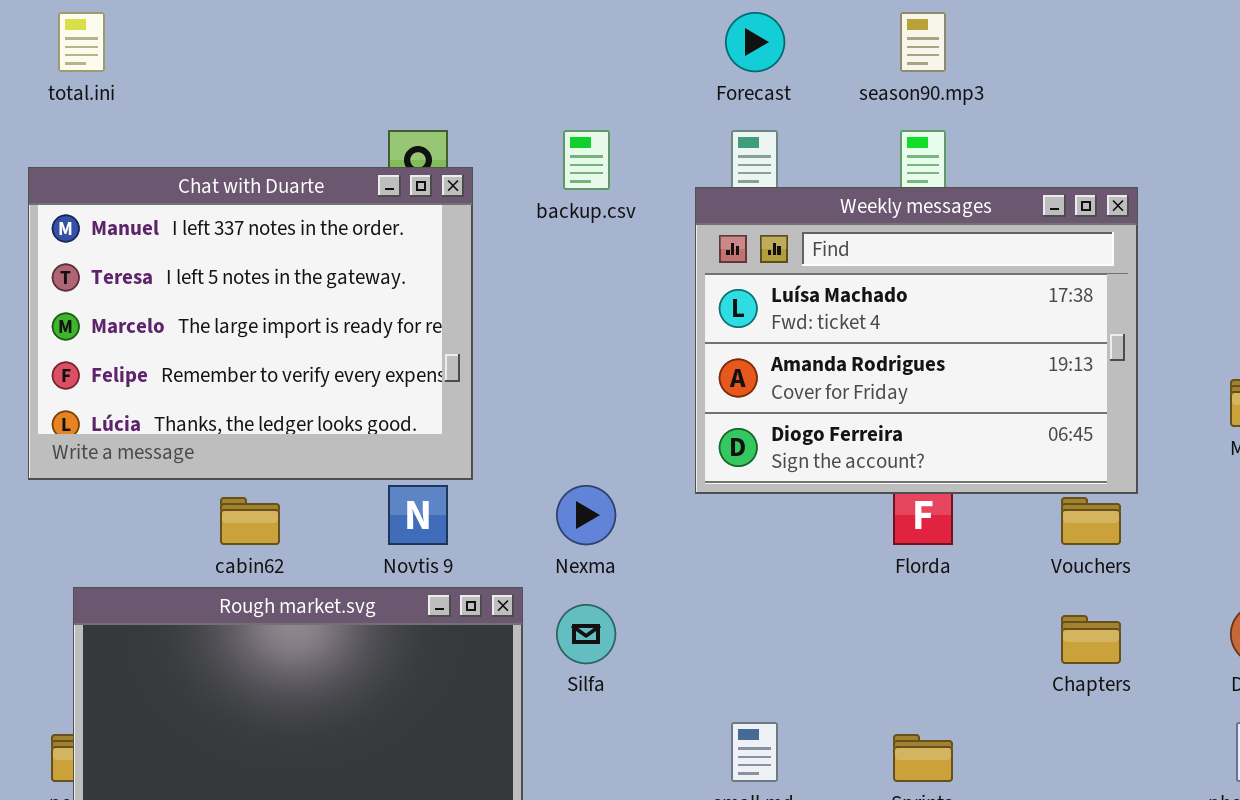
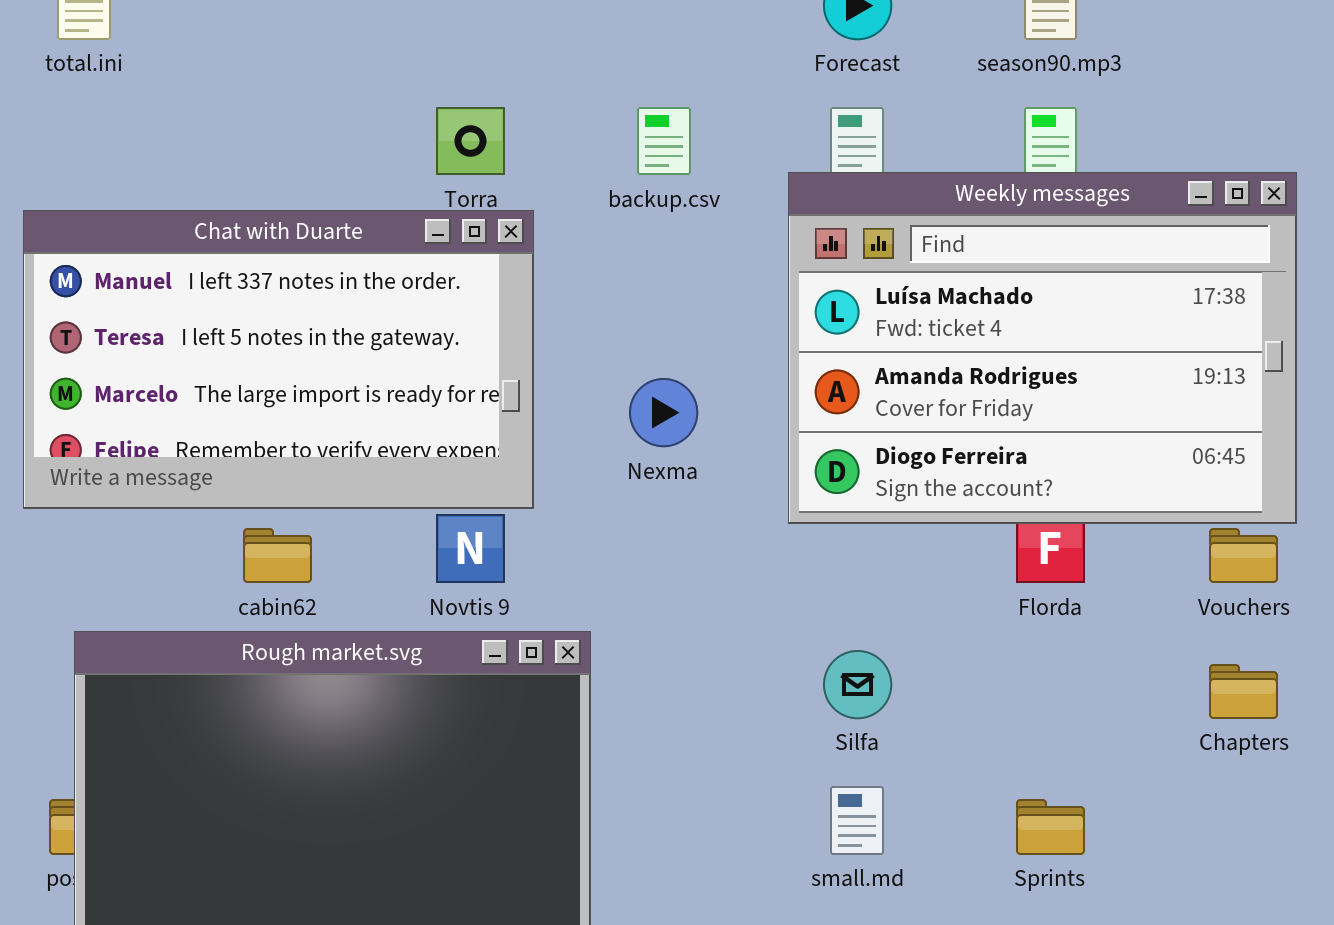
Chat with Duarte: [28,167,473,480] -> [23,210,534,509], resized
Nexma: [556,485,616,545] -> [629,378,698,447], moved
Silfa: [556,604,616,664] -> [823,650,892,719], moved

